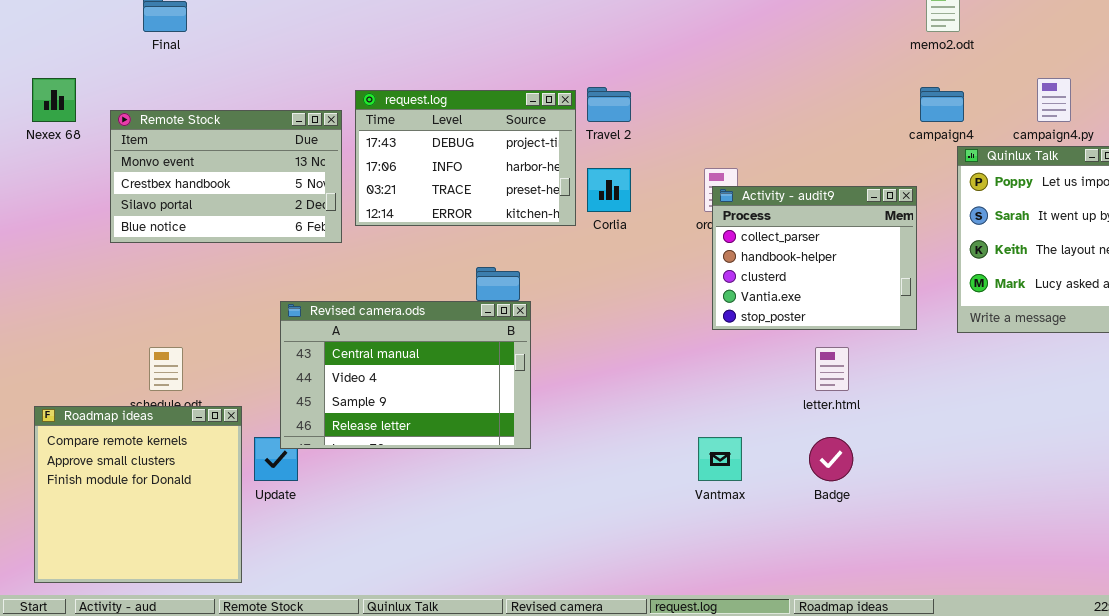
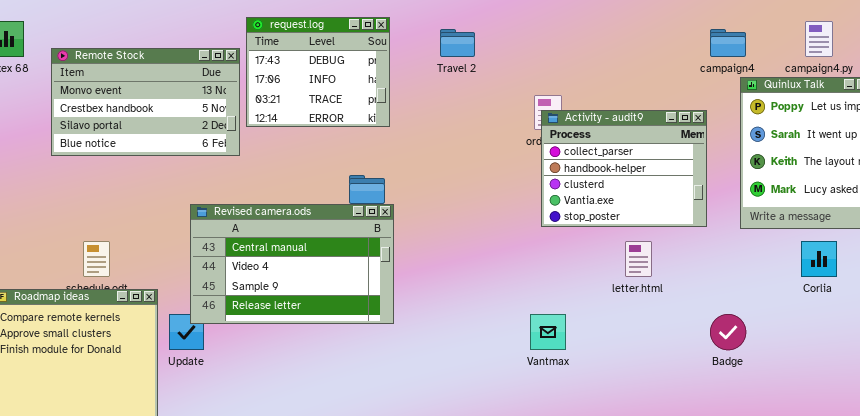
request.log: [355,90,576,226] -> [246,17,390,127], moved, resized
Corlia: [587,168,631,212] -> [801,241,837,277], moved
Badge: [809,437,853,481] -> [710,314,746,350], moved

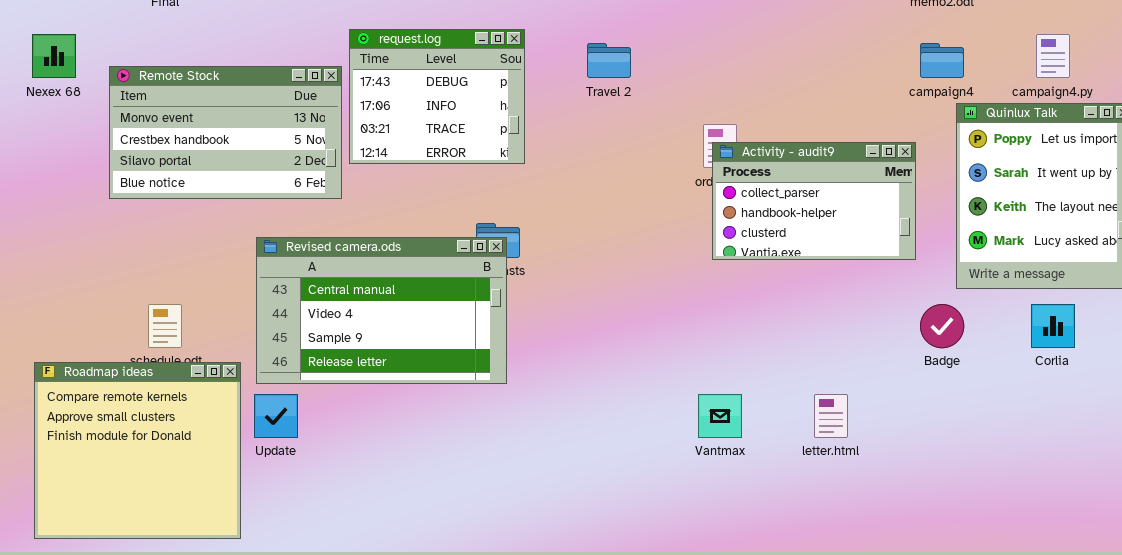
Activity - audit9: [541,110,707,227] -> [712,142,916,260], resized
Revised camera.ods: [190,204,394,324] -> [256,237,507,384], moved
letter.html: [625,241,652,277] -> [814,394,848,438], moved
Badge: [710,314,746,350] -> [920,304,964,348], moved

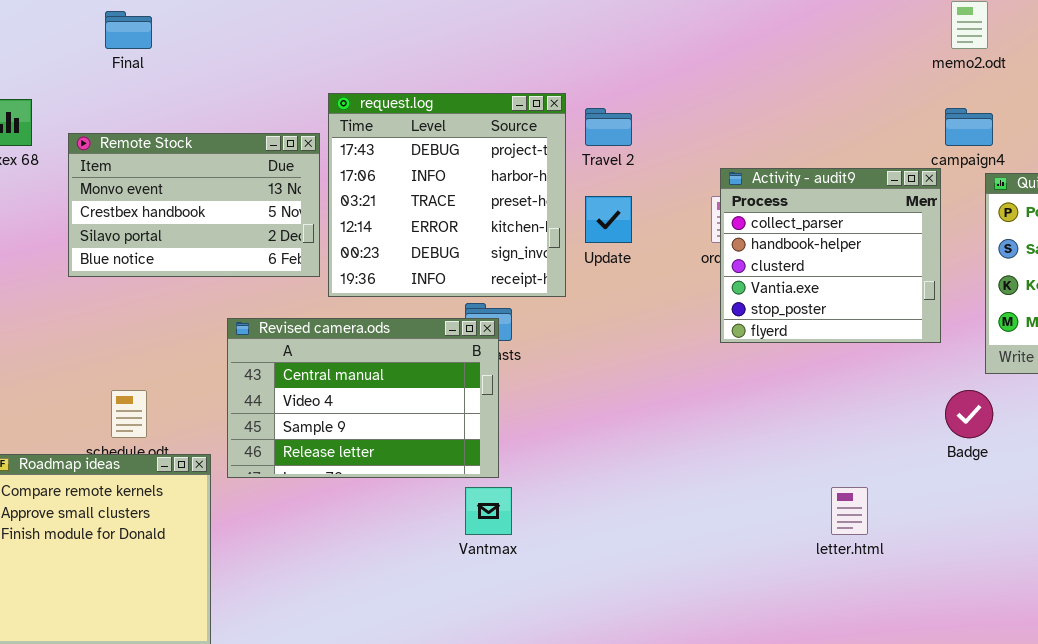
request.log: [349,29,525,164] -> [328,93,566,297], resized
Activity - audit9: [712,142,916,260] -> [720,168,941,343], resized
Update: [254,394,298,438] -> [585,196,632,243], moved
Vantmax: [698,394,742,438] -> [465,487,512,535], moved

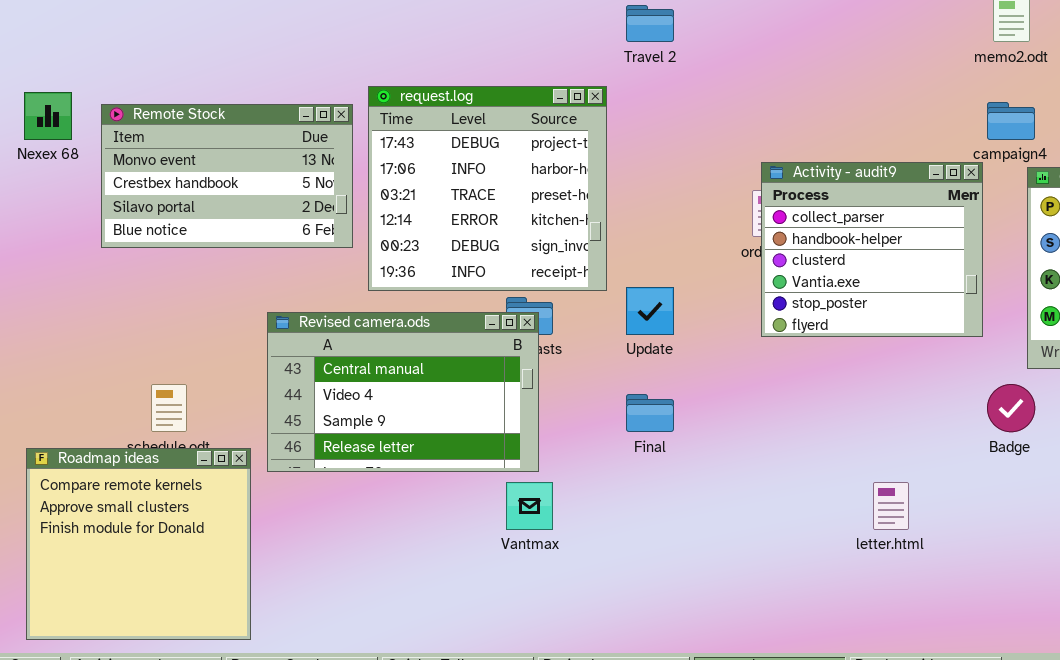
Final: [105,11,152,49] -> [626,394,674,432], moved
Travel 2: [585,108,632,146] -> [626,5,674,42], moved
Remote Stock: [68,133,320,277] -> [101,104,353,248], moved
Update: [585,196,632,243] -> [626,287,674,335], moved

